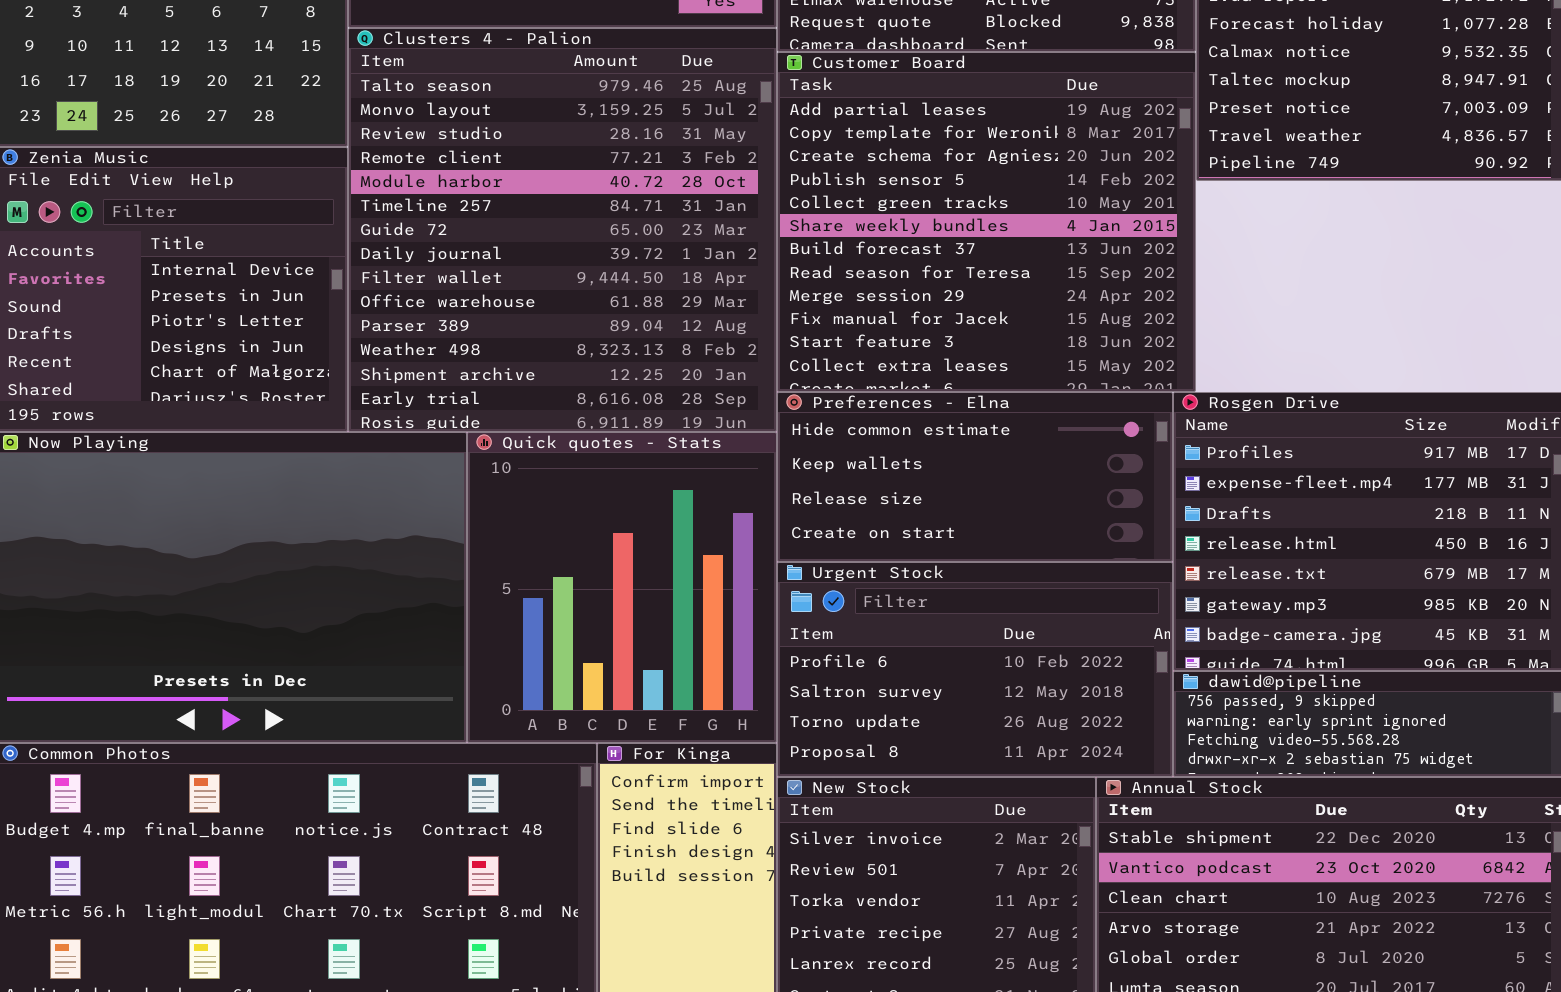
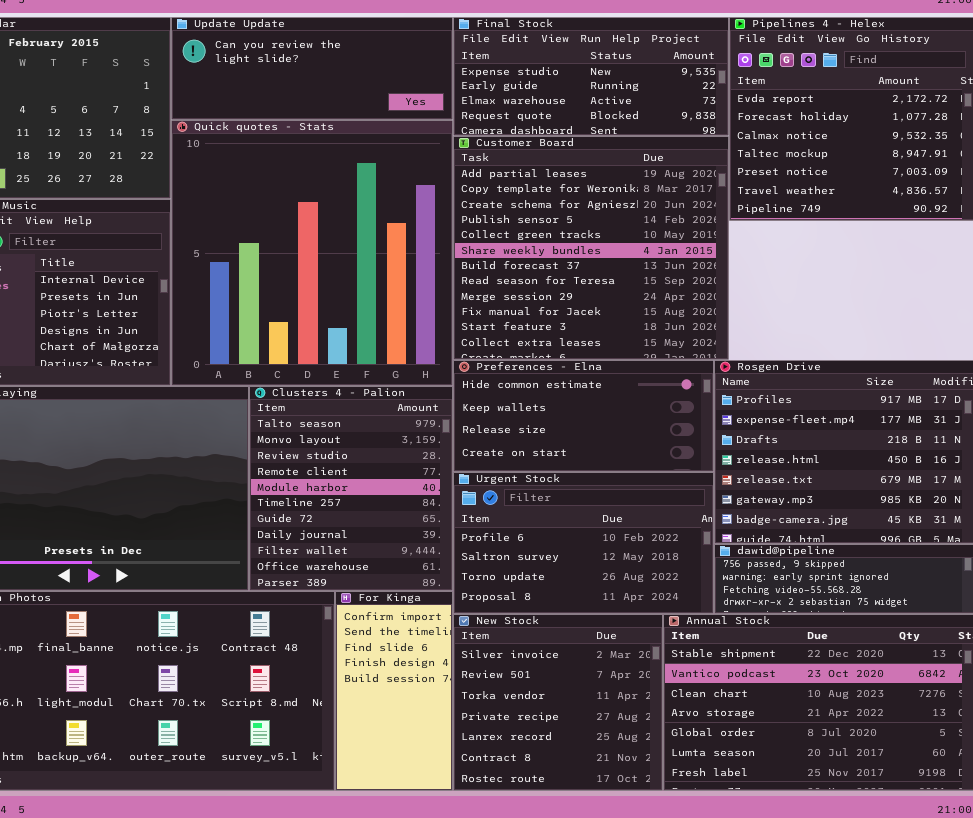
Clusters 4 - Palion: [348,28,777,432] -> [249,386,453,591], moved, resized
Quick quotes - Stats: [467,432,777,743] -> [171,120,453,386], moved, resized

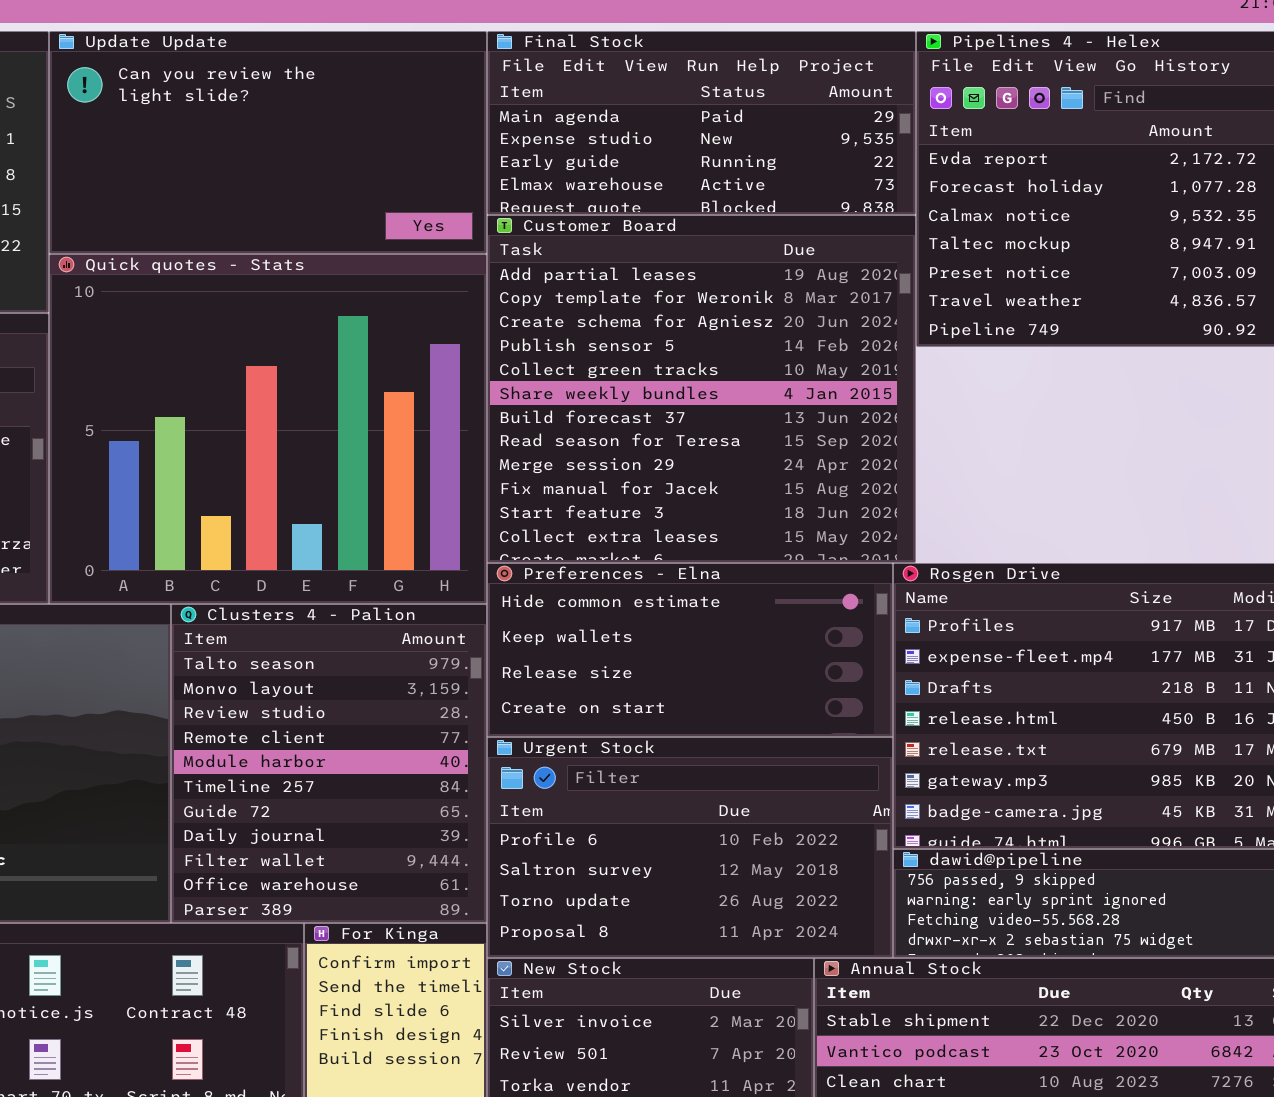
Update Update: [171,17,453,120] -> [49,31,487,254], resized
Final Stock: [453,17,729,136] -> [487,31,916,215], scrolled up 1 row
Quick quotes - Stats: [171,120,453,386] -> [49,254,487,604], resized

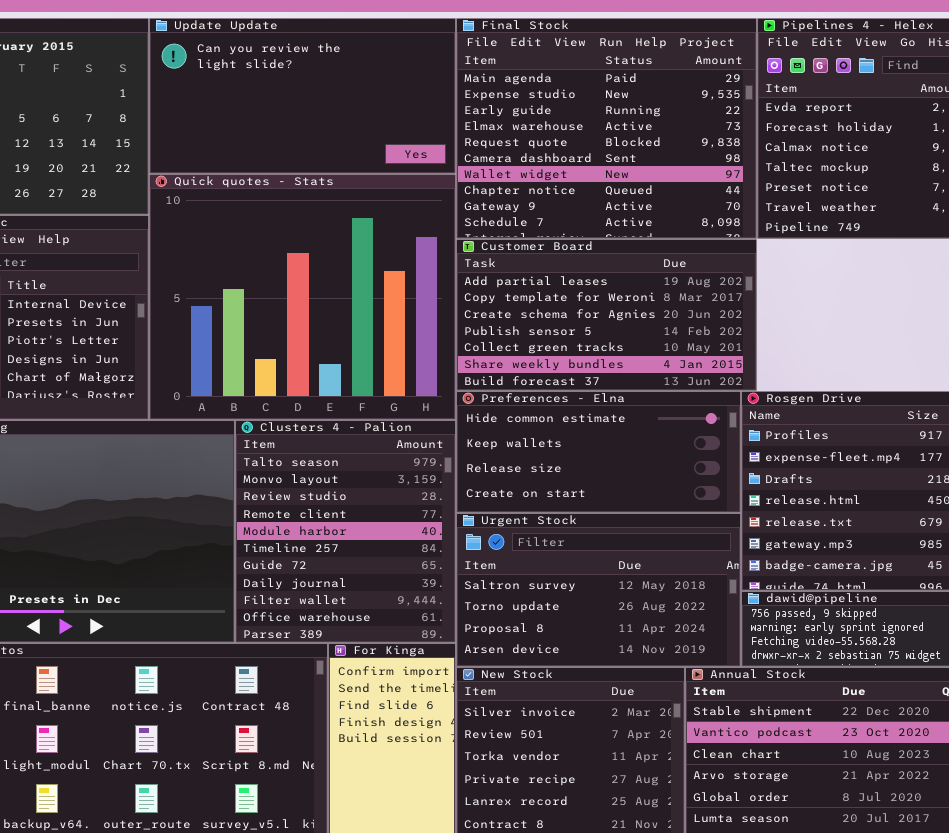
Final Stock: [487,31,916,215] -> [456,18,757,239], resized
Customer Board: [487,215,916,563] -> [456,239,757,391], resized
Urgent Stock: [487,737,893,958] -> [456,513,741,667], scrolled down 1 row

